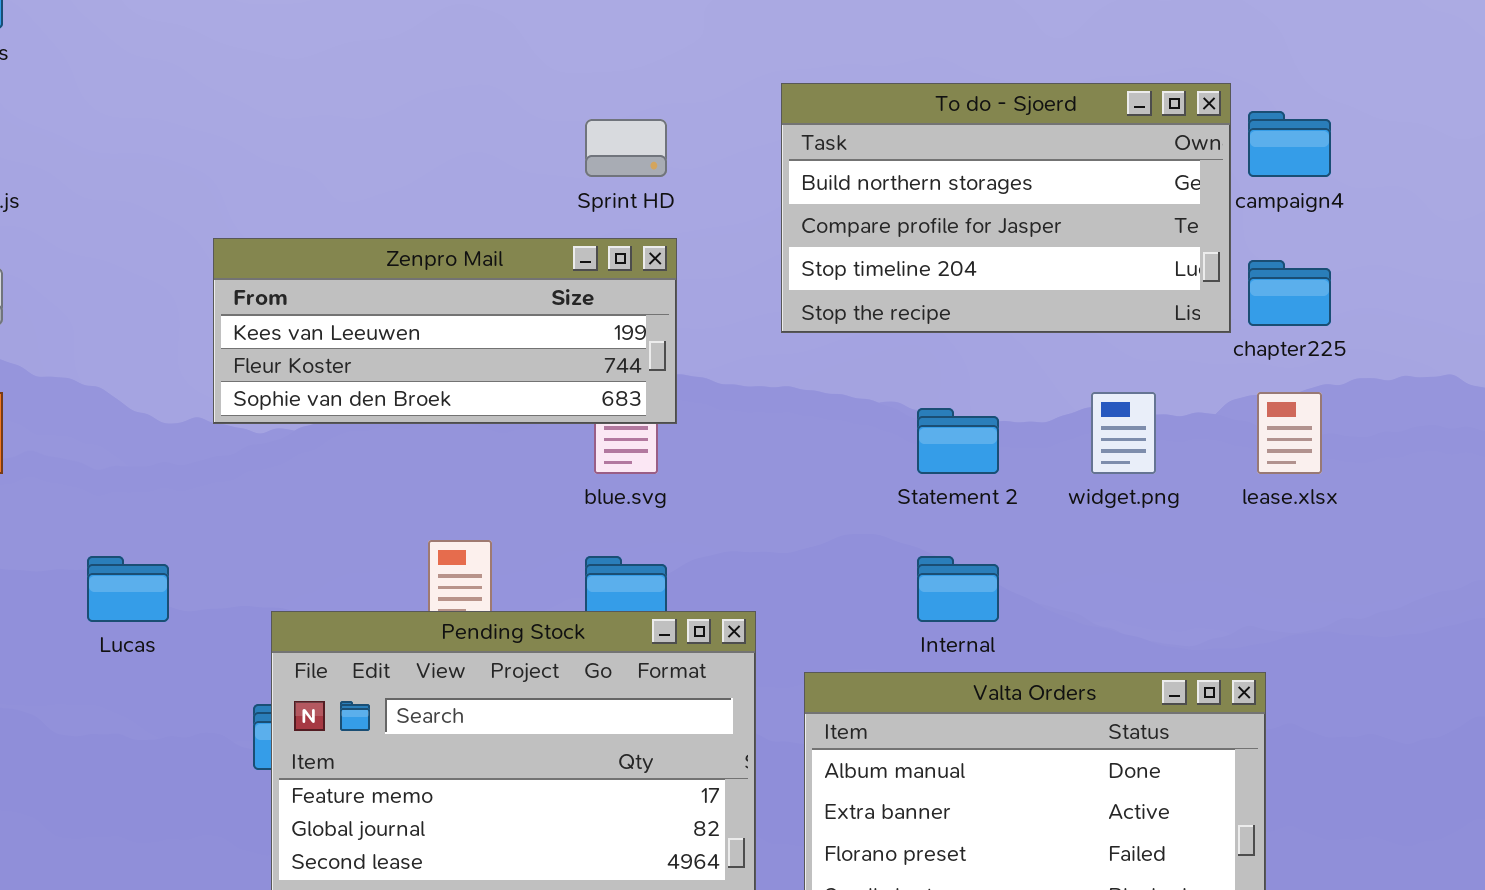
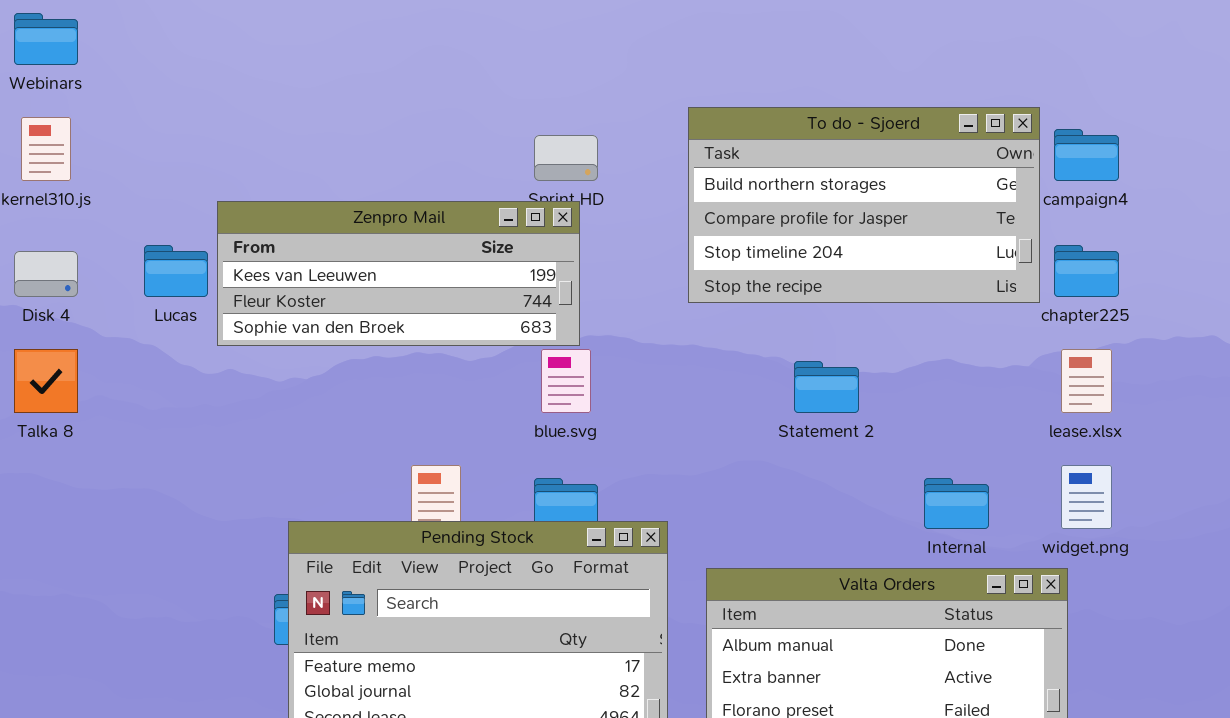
Zenpro Mail: [213,238,677,424] -> [217,201,580,346], moved
widget.png: [1091,392,1156,474] -> [1061,465,1112,529], moved
Lucas: [87,556,169,622] -> [144,245,208,297], moved
Internal: [917,556,999,622] -> [924,478,989,529], moved

